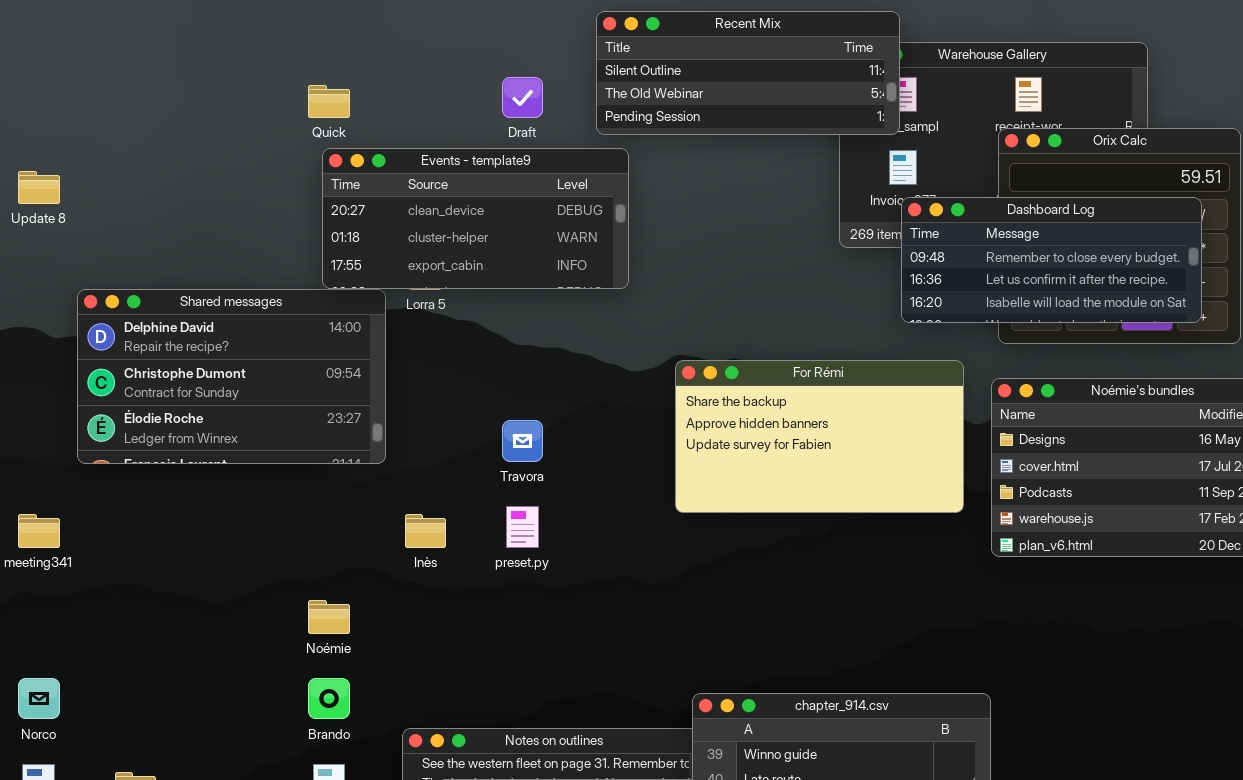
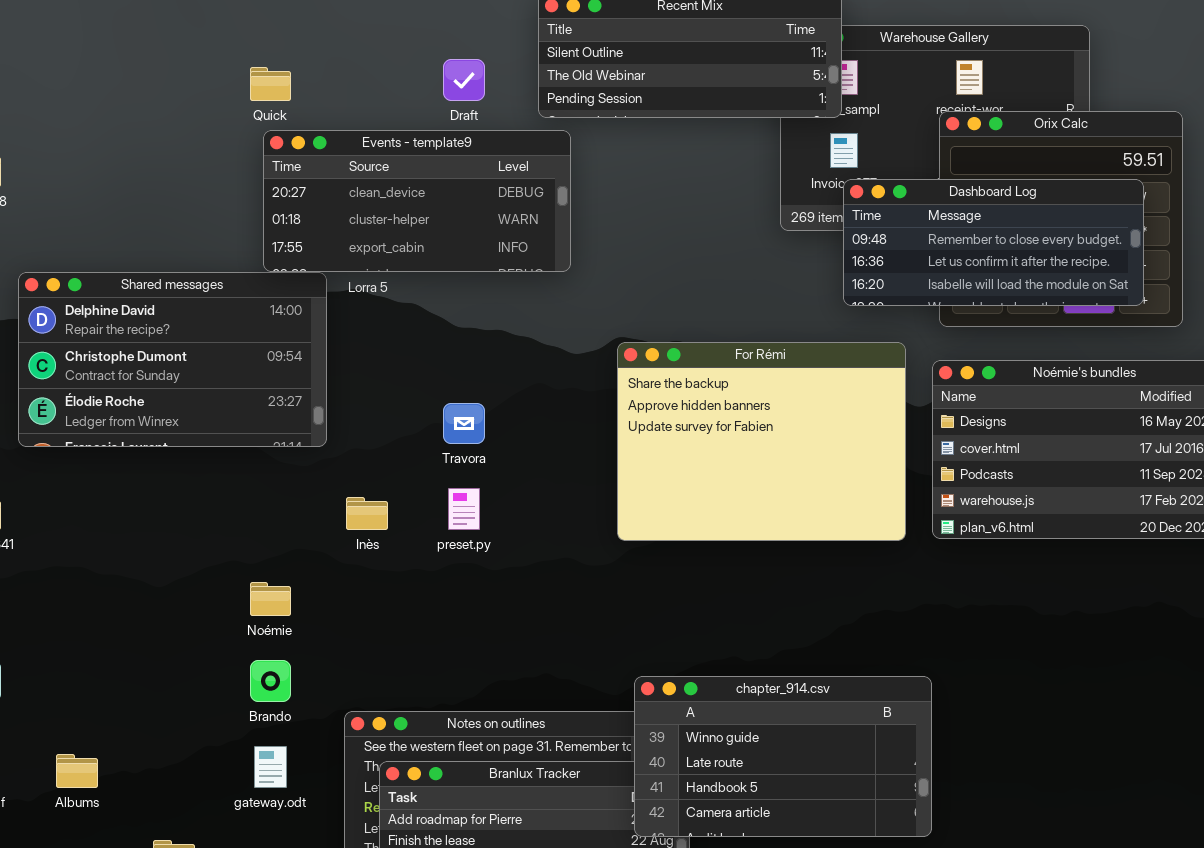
For Rémi: [675,360,964,513] -> [617,342,906,541], resized

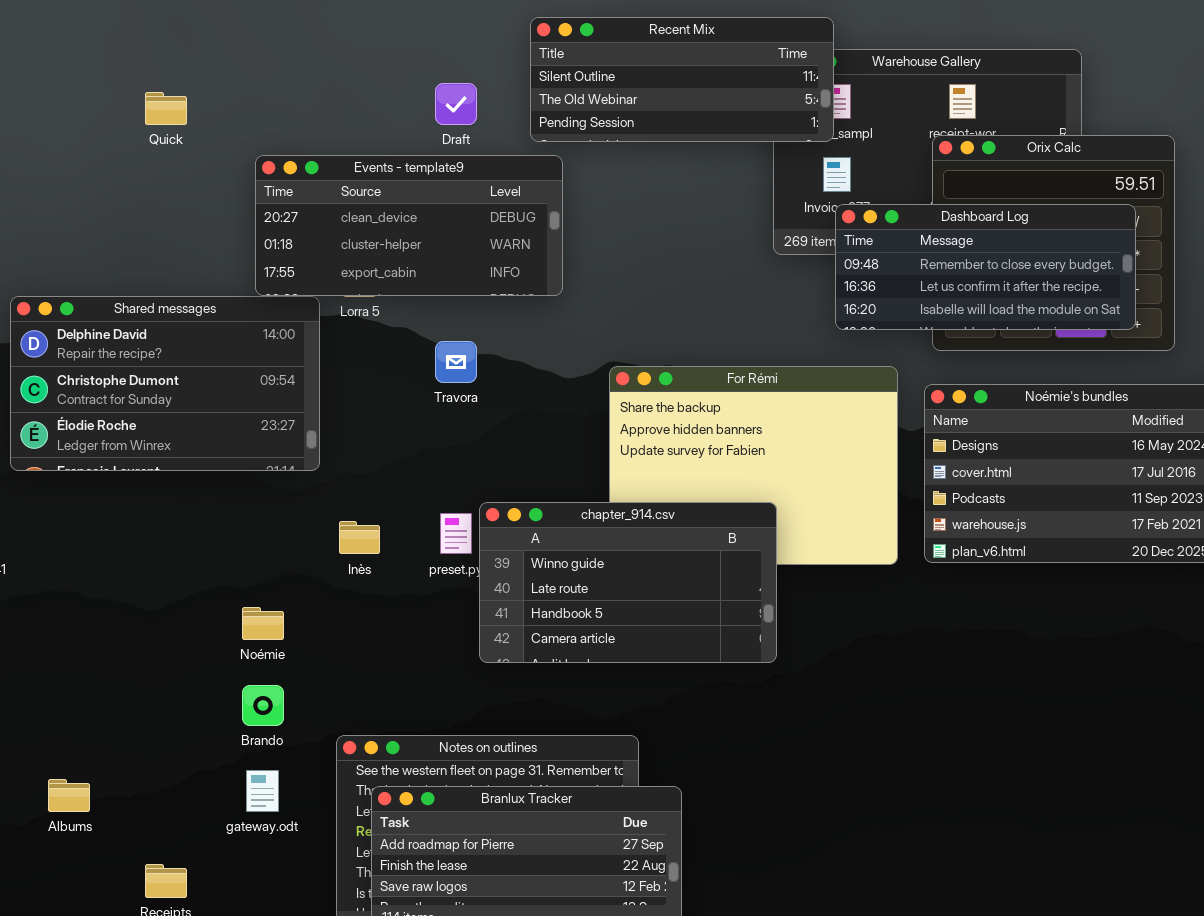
Quick: [250,67,291,101] -> [145,92,187,125], moved
Travora: [443,403,485,444] -> [435,341,477,383], moved
chapter_914.csv: [634,676,932,837] -> [479,502,777,663], moved

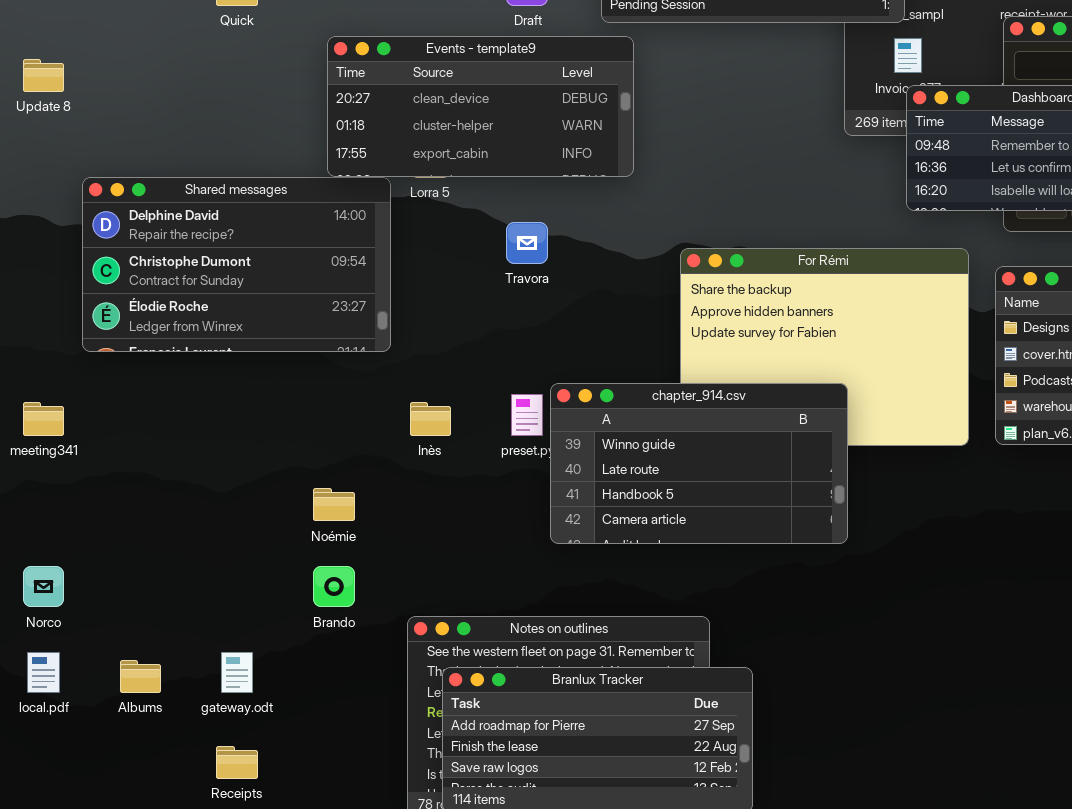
gateway.odt: [246,770,279,812] -> [221,652,253,693], moved

